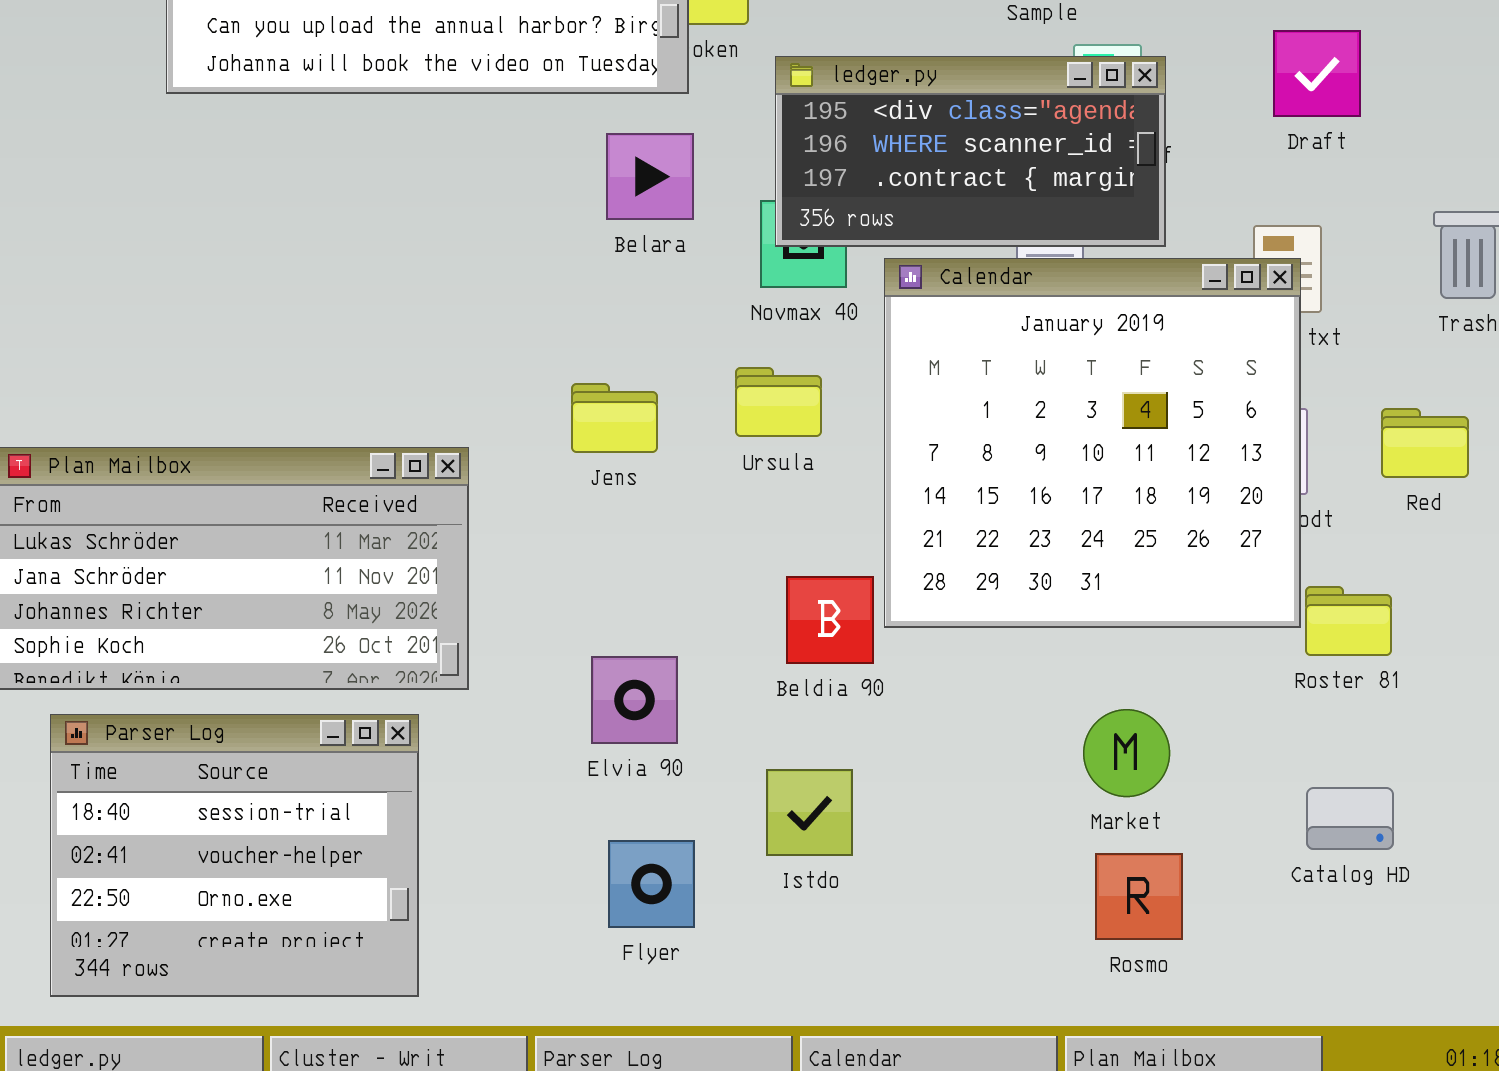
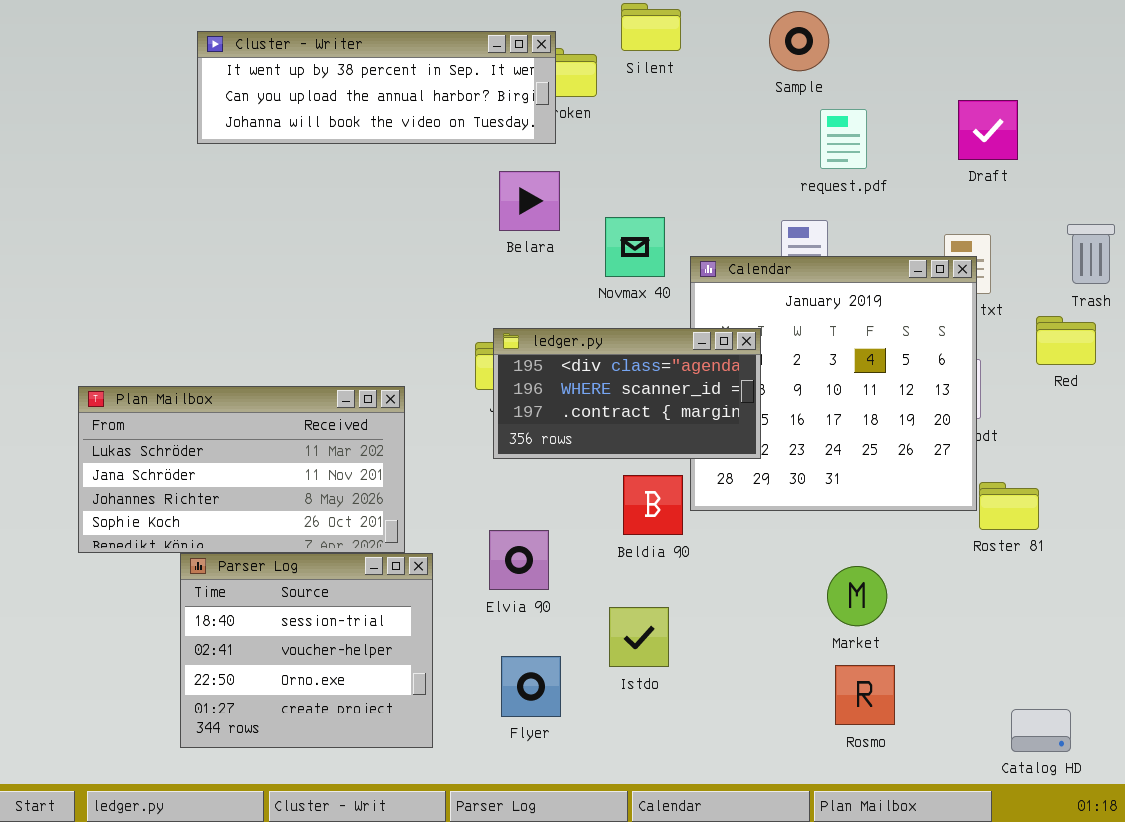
ledger.py: [775,56,1166,247] -> [493,328,761,459], moved
Red: [1381,408,1469,478] -> [1036,316,1096,365], moved
Parser Log: [50,714,419,997] -> [180,553,433,748], moved
Catalog HD: [1306,787,1394,850] -> [1011,709,1071,752], moved

